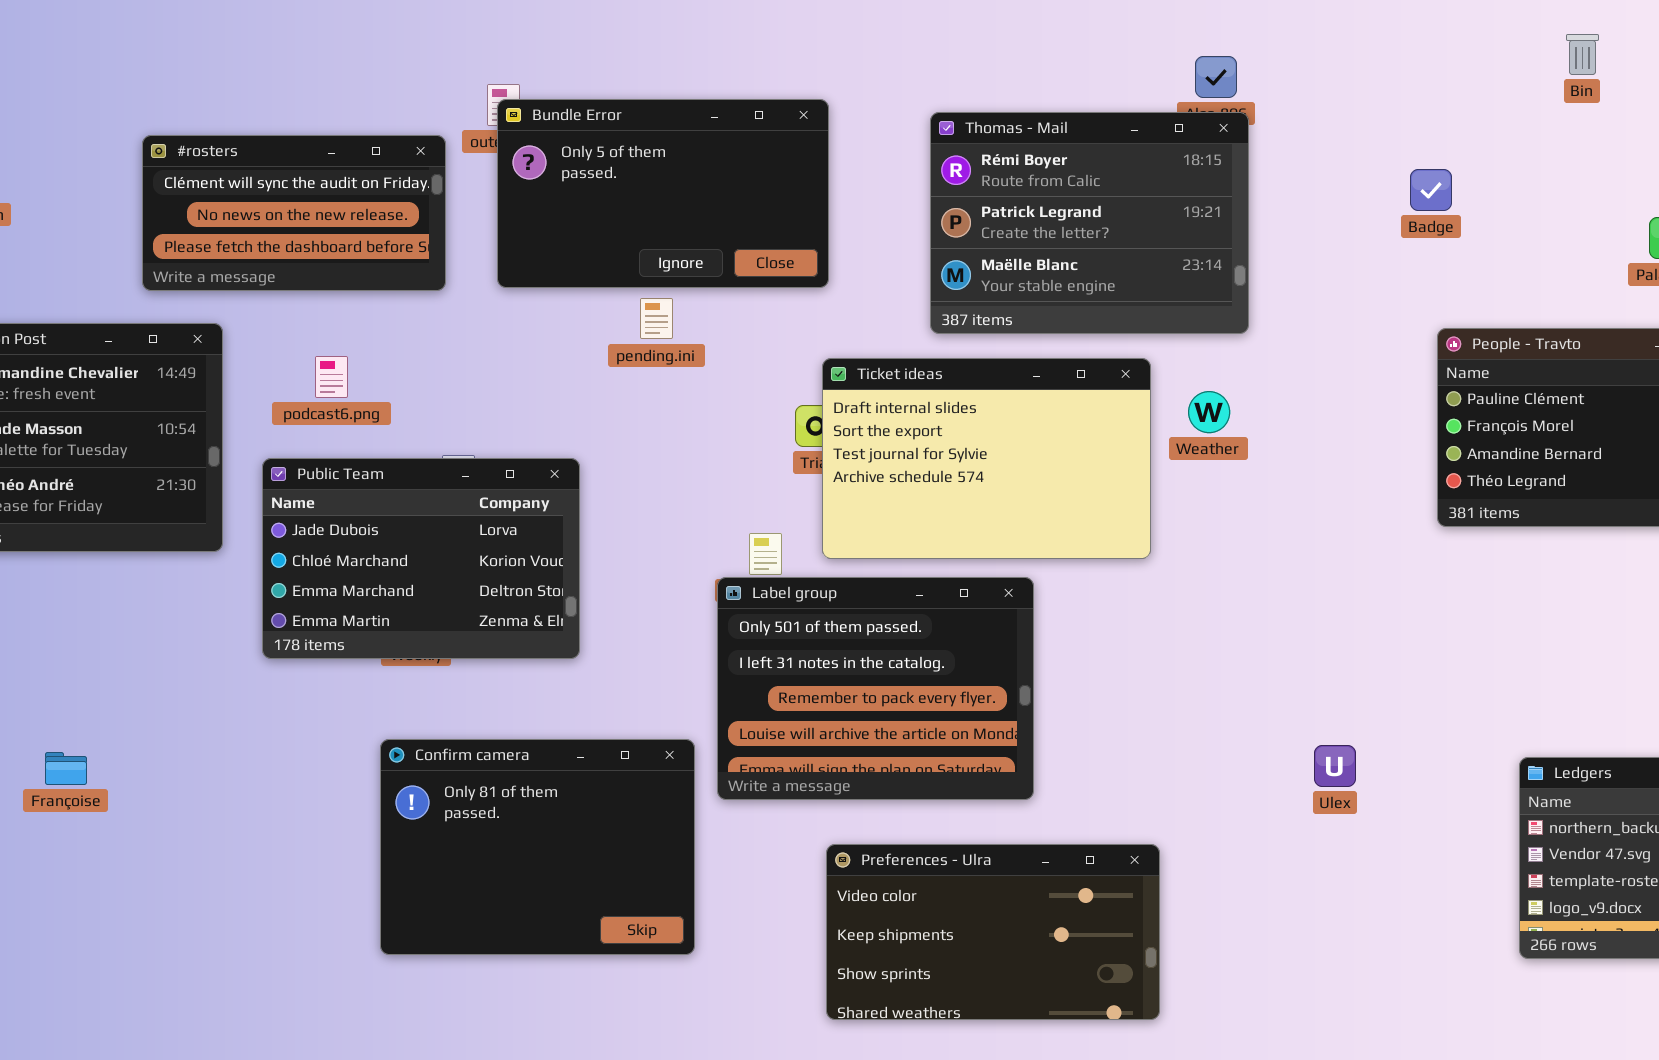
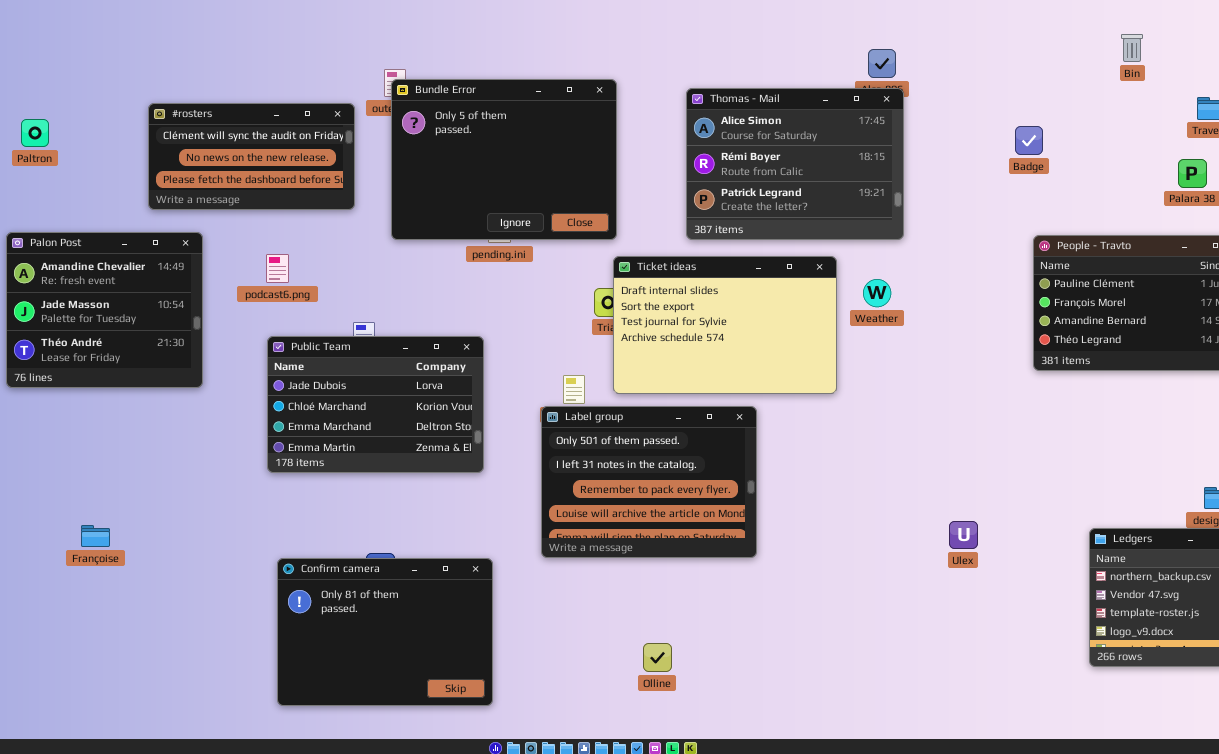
Bundle Error: [497,99,829,288] -> [391,79,617,240], resized
Thomas - Mail: [930,112,1249,334] -> [686,88,904,240], scrolled up 1 row
Public Team: [262,458,580,659] -> [267,336,484,473], moved
Confirm camera: [380,739,695,955] -> [277,558,493,706], moved
Preferences - Ulra: [826,844,1160,1020] -> none, closed

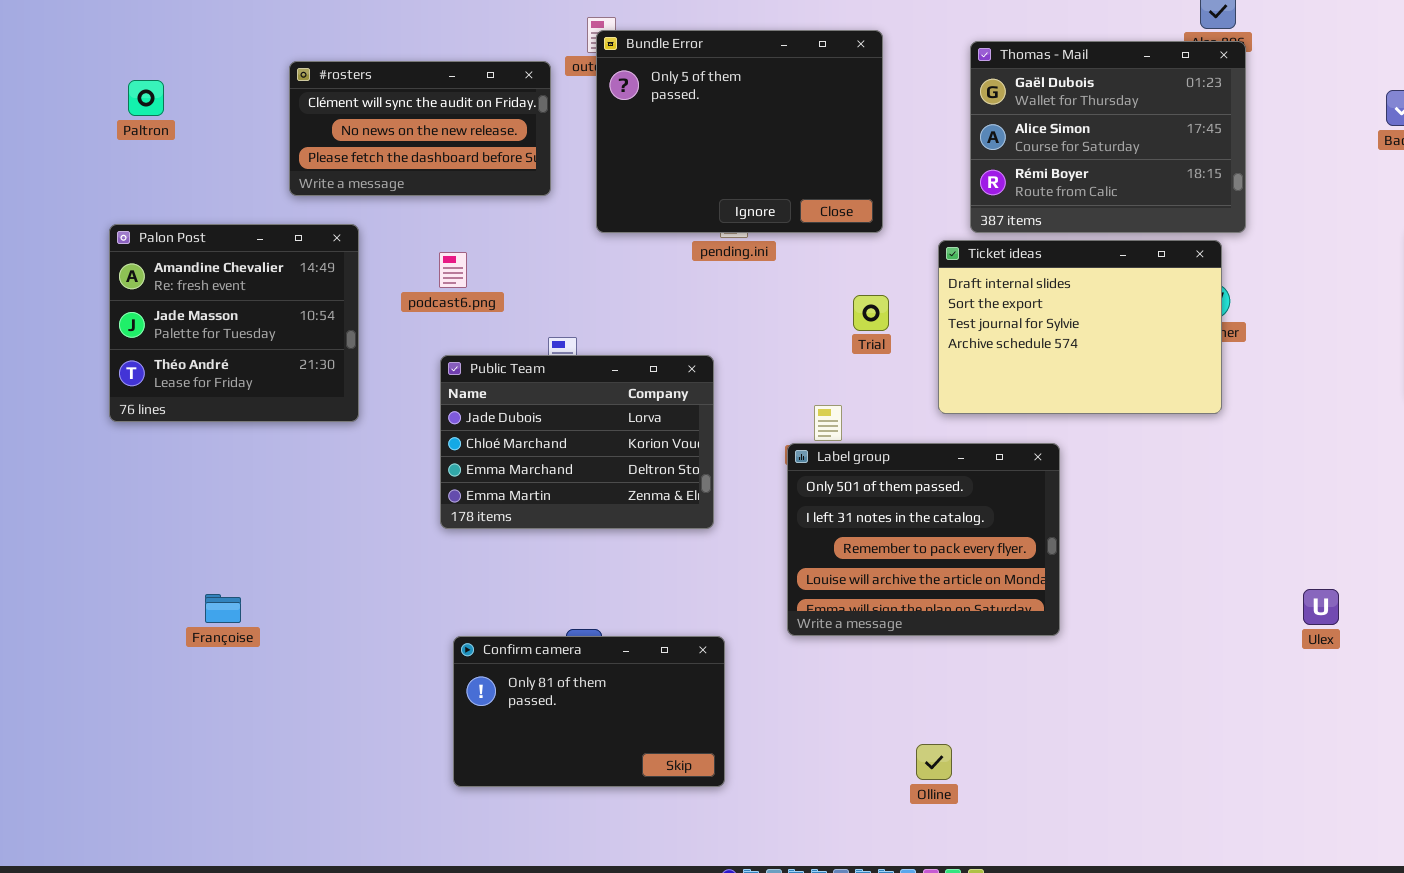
Thomas - Mail: [686,88,904,240] -> [970,41,1246,233], scrolled up 1 row
Ticket ideas: [613,256,837,394] -> [938,240,1222,414], moved
Confirm camera: [277,558,493,706] -> [453,636,725,787], resized

